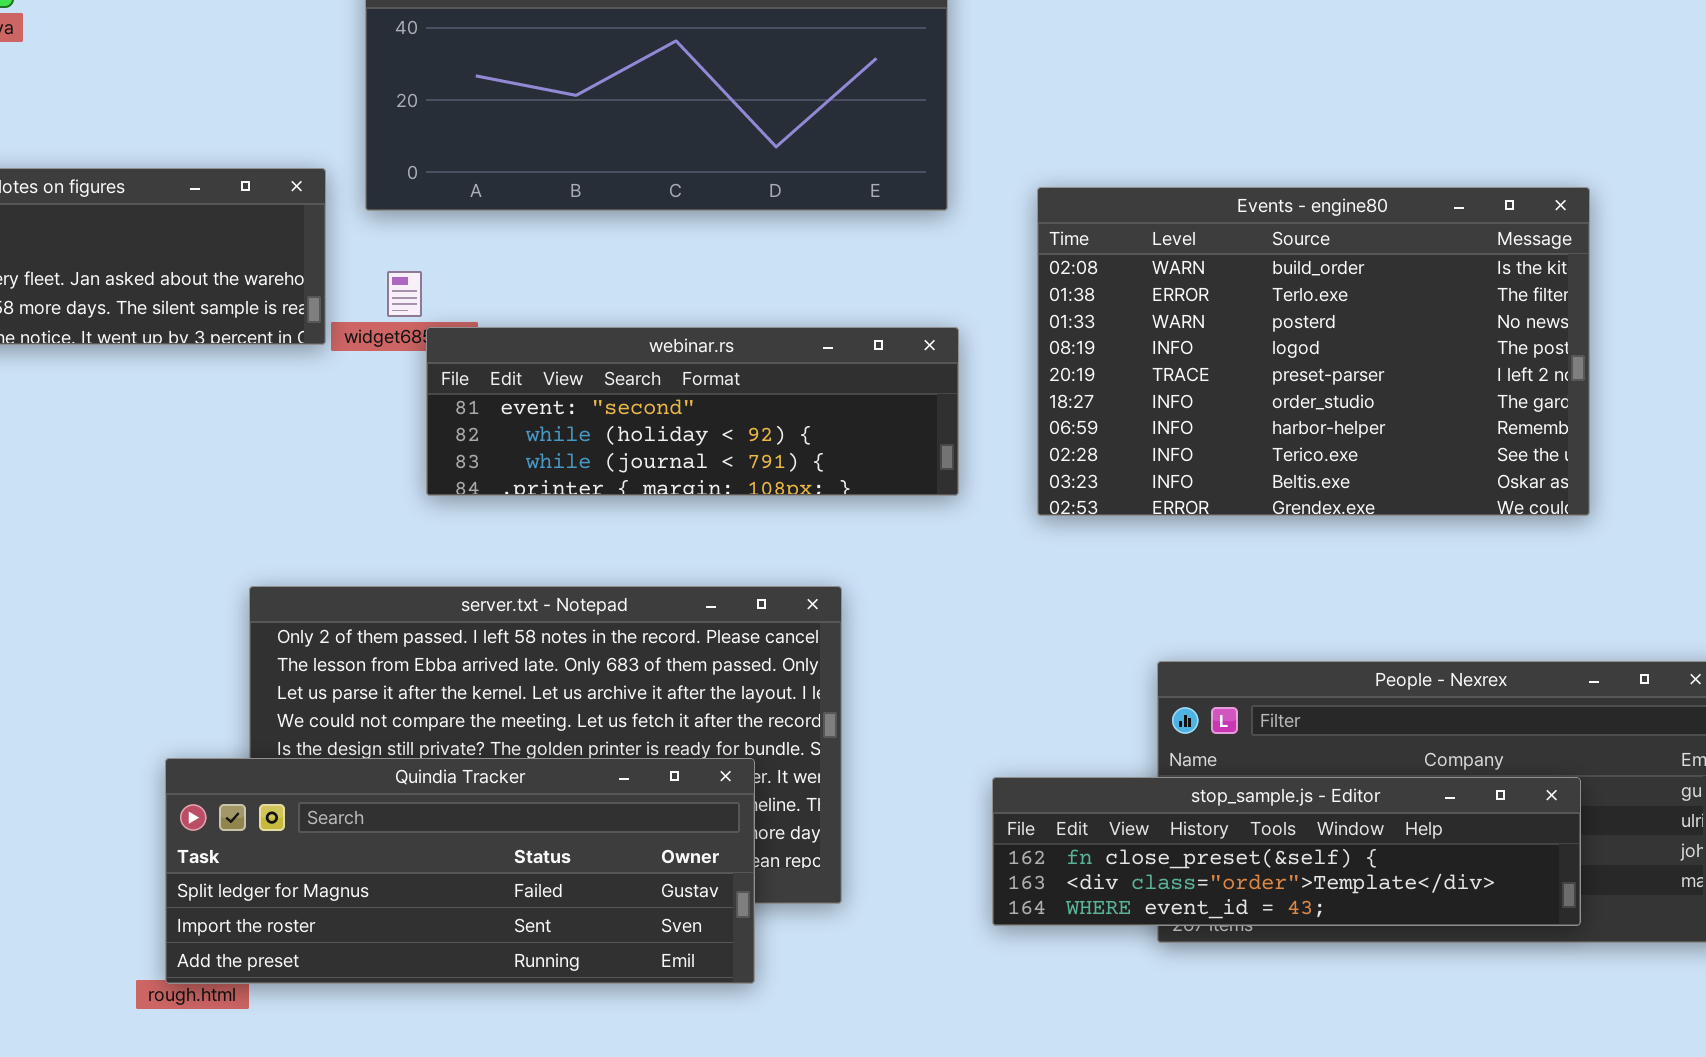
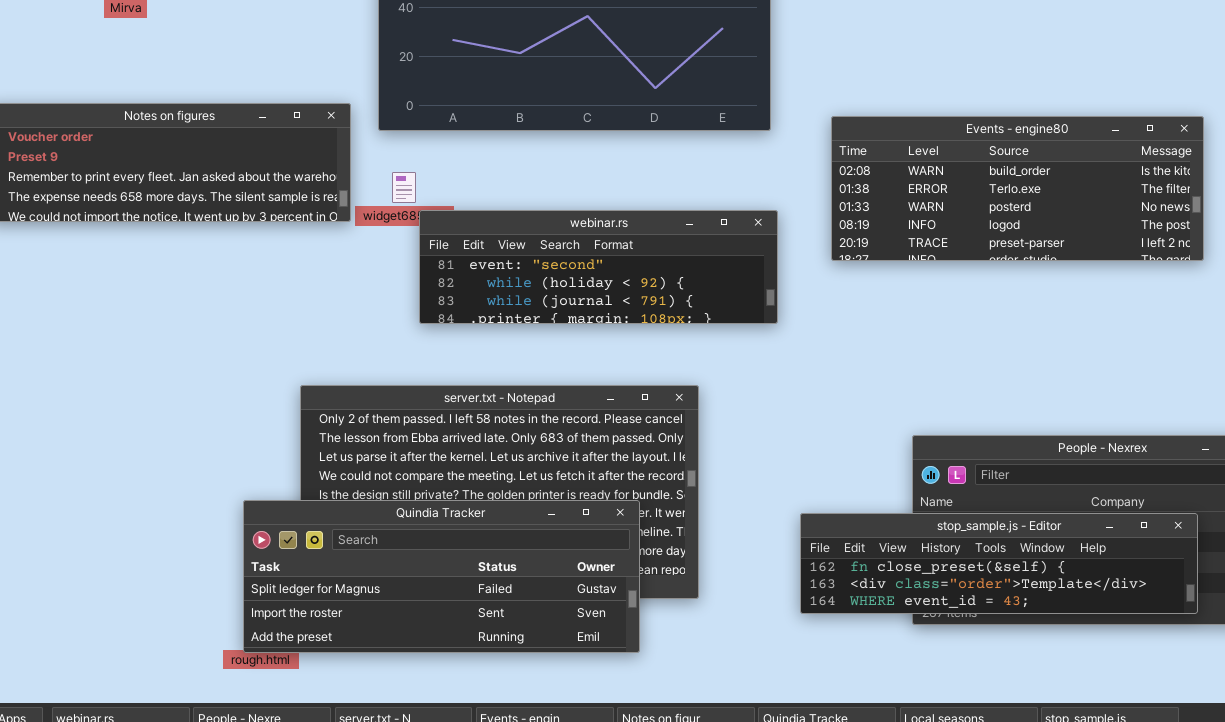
Events - engine80: [1037,187,1590,516] -> [831,116,1204,261], resized

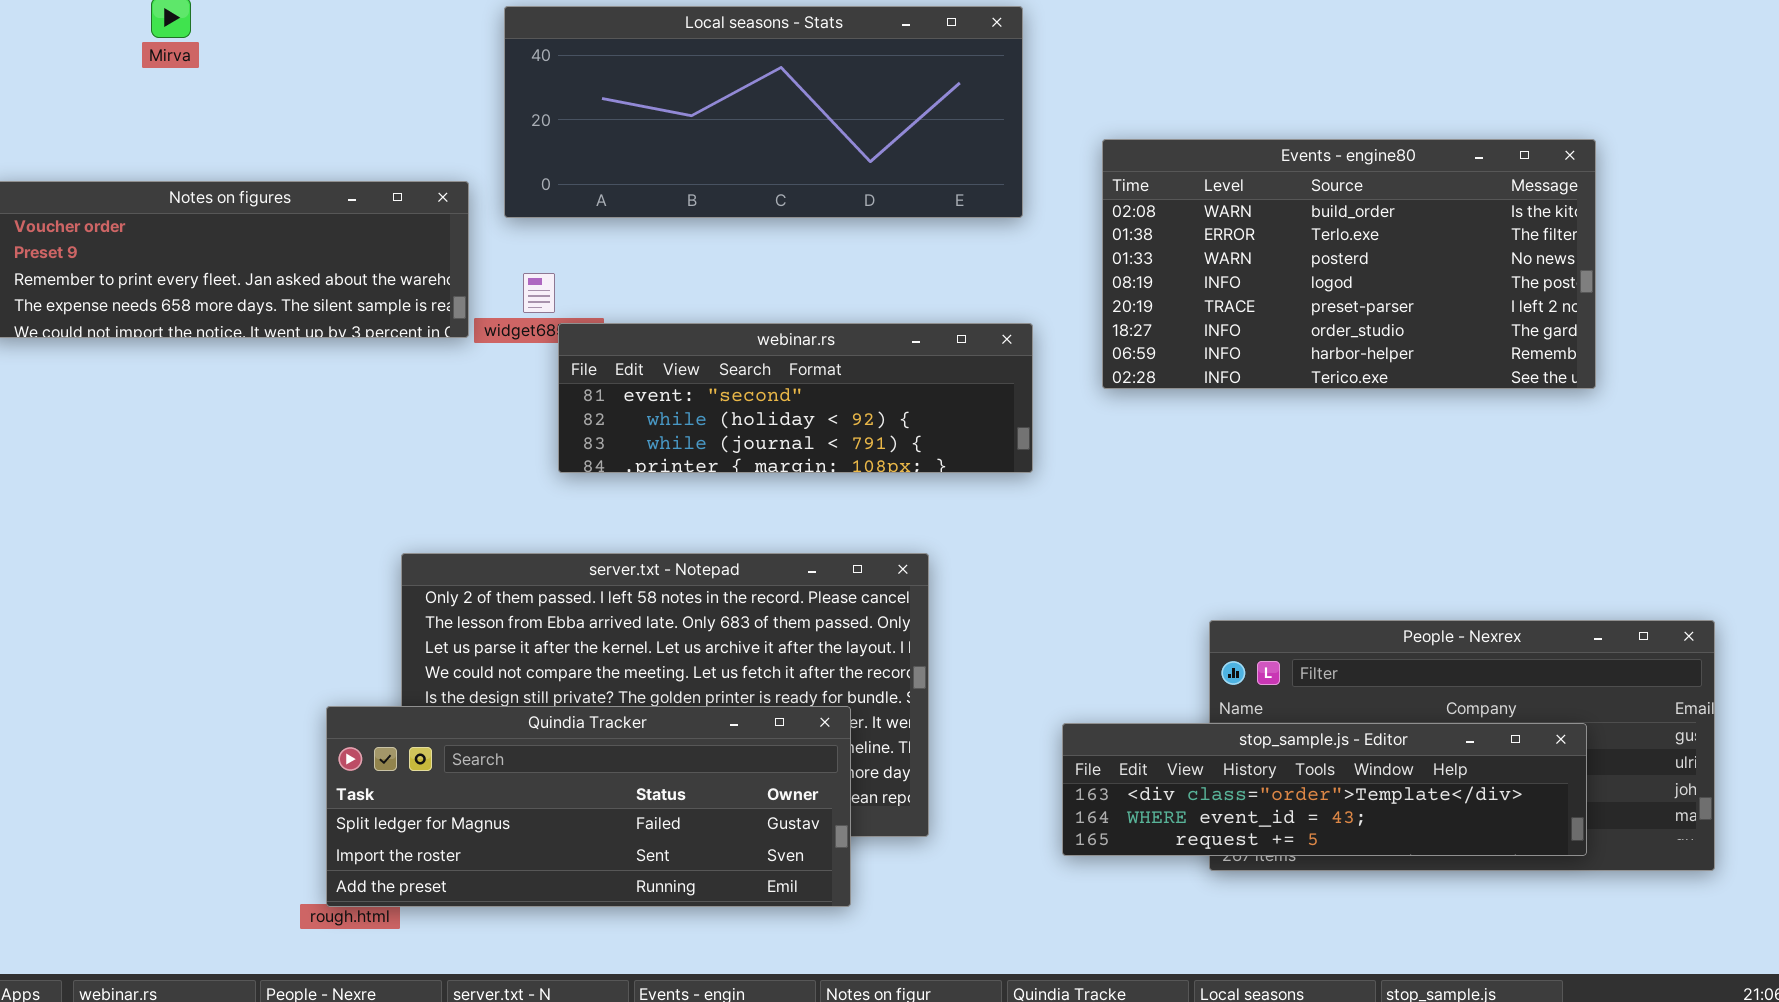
Events - engine80: [831,116,1204,261] -> [1102,139,1596,389], resized
stop_sample.js - Editor: [800,513,1198,614] -> [1062,723,1587,856], scrolled down 1 row

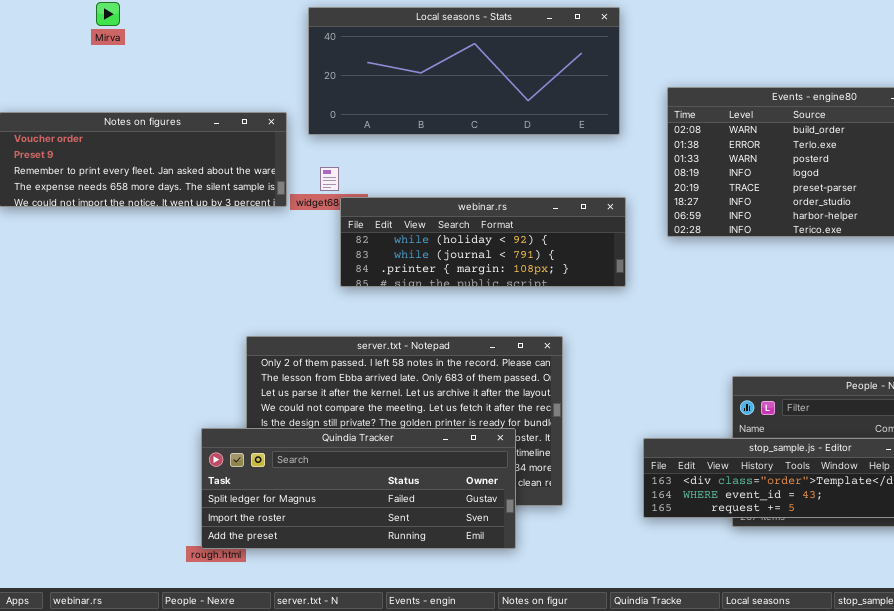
webinar.rs: [558,323,1033,473] -> [340,197,626,287], scrolled down 1 row

